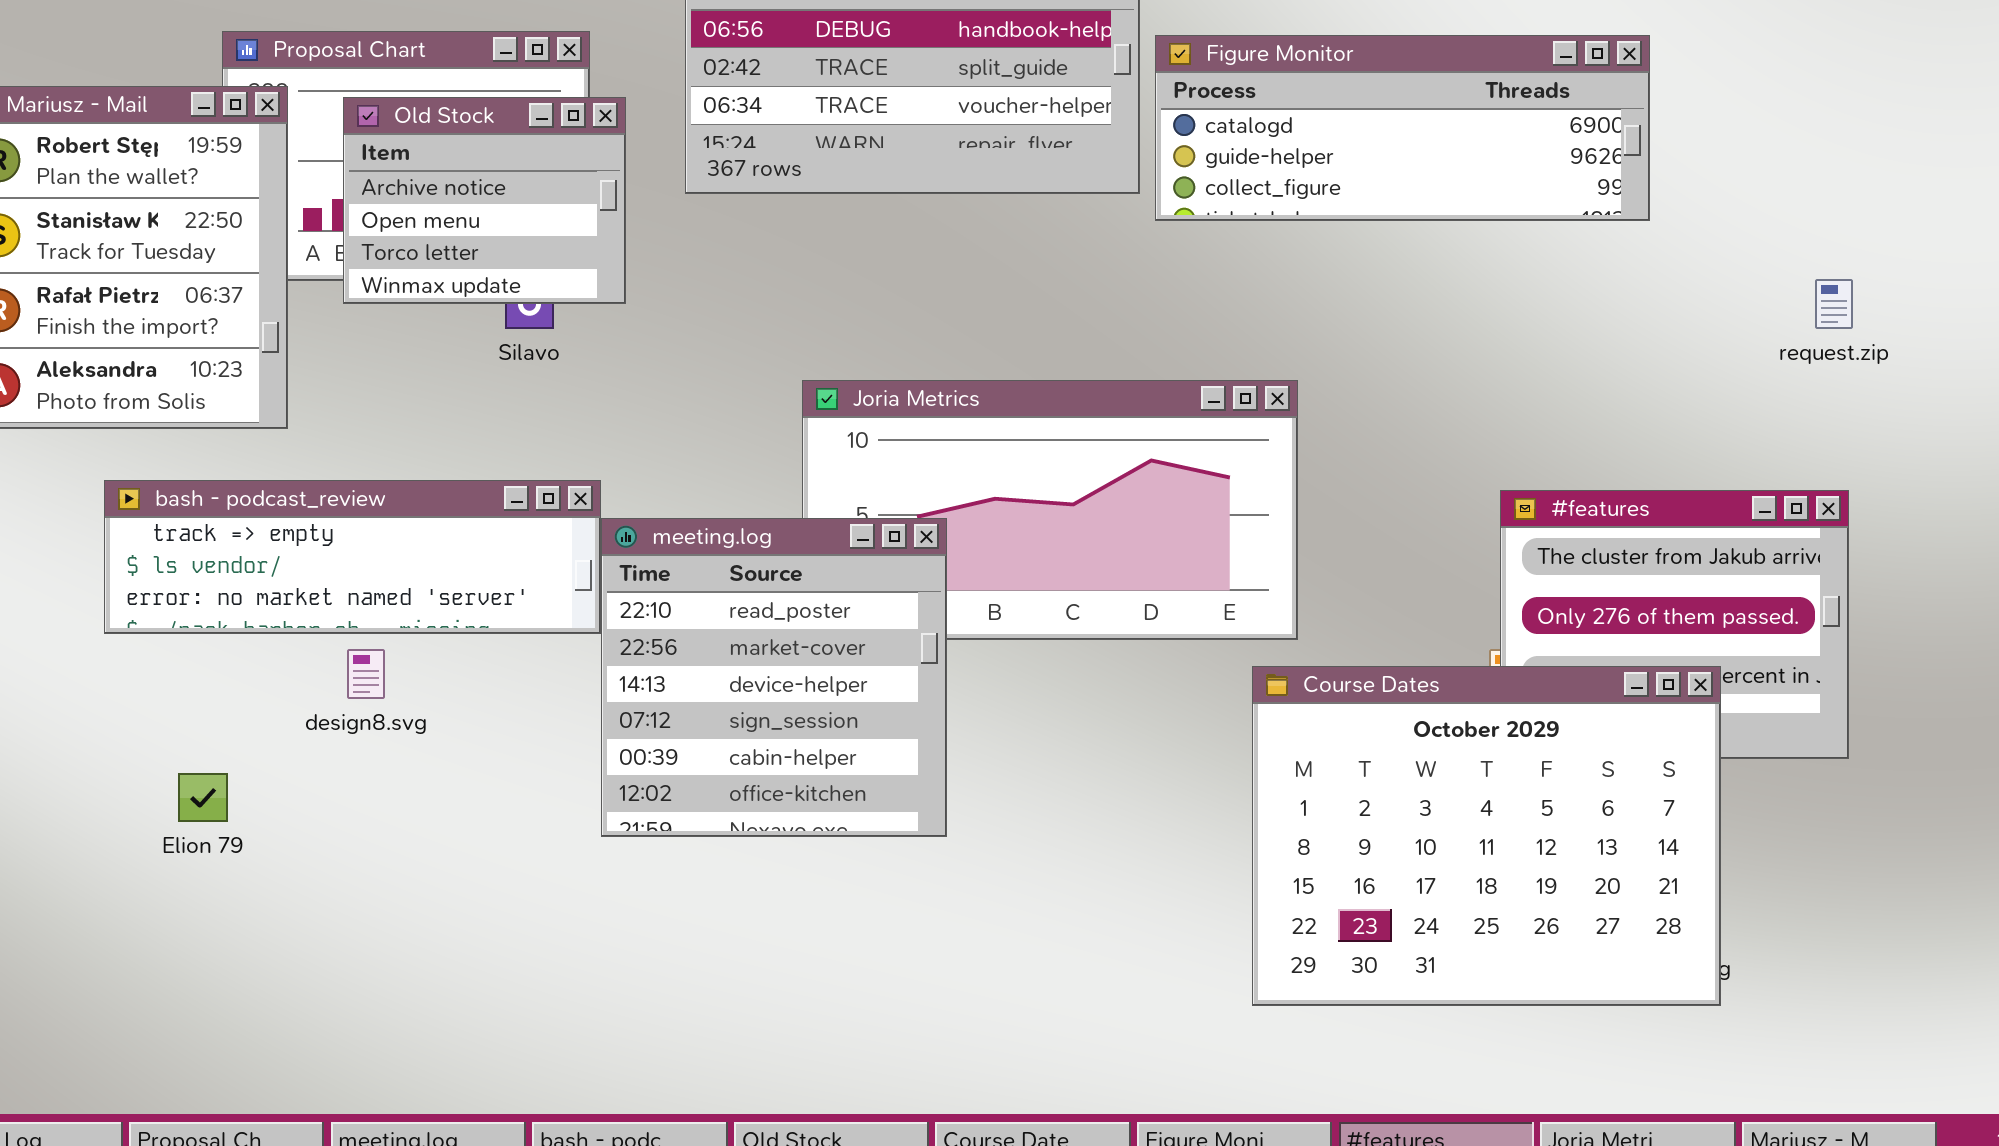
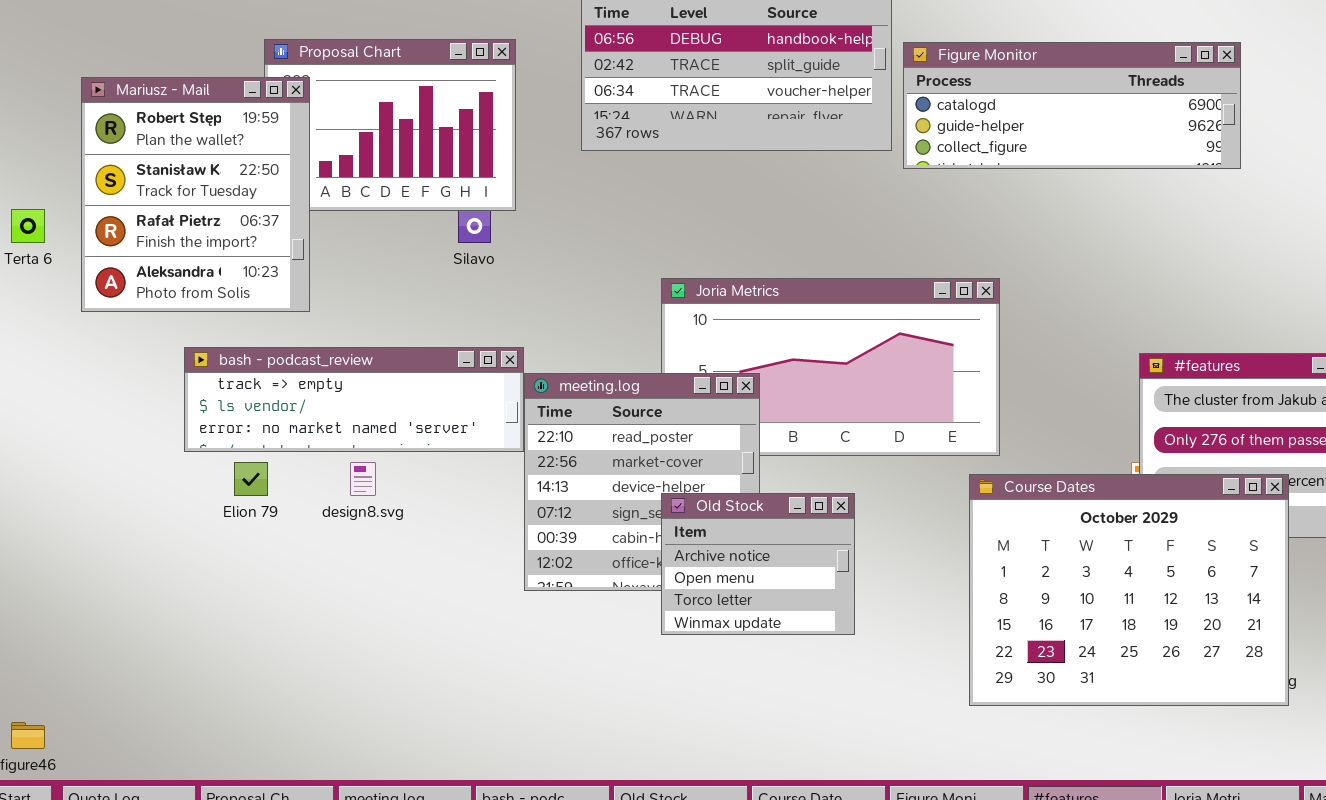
Old Stock: [343,97,626,304] -> [661,493,855,635], moved
Elion 79: [178,773,228,822] -> [234,462,268,496], moved

